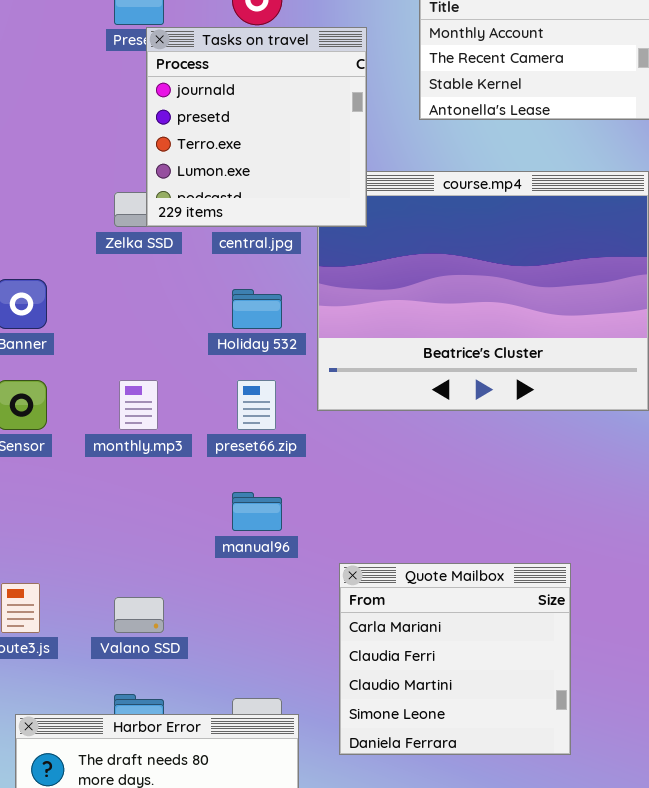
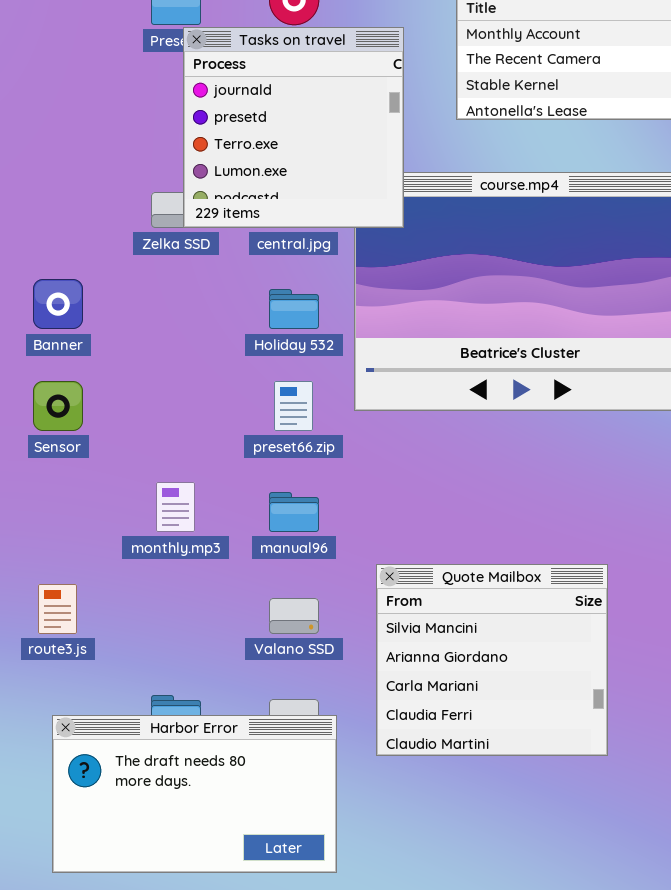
monthly.mp3: [119,380,158,430] -> [156,482,195,532], moved
Quote Mailbox: [339,563,571,755] -> [376,564,608,756], scrolled up 2 rows
Valano SSD: [114,597,164,633] -> [269,598,319,634], moved

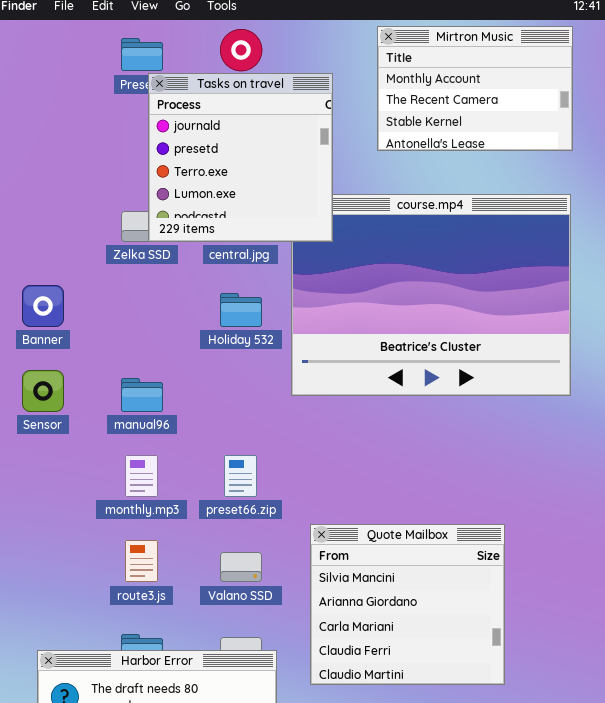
preset66.zip: [274,381,313,431] -> [224,455,257,497], moved
manual96: [269,492,319,532] -> [121,378,163,412], moved
route3.js: [38,584,77,634] -> [125,540,158,582], moved

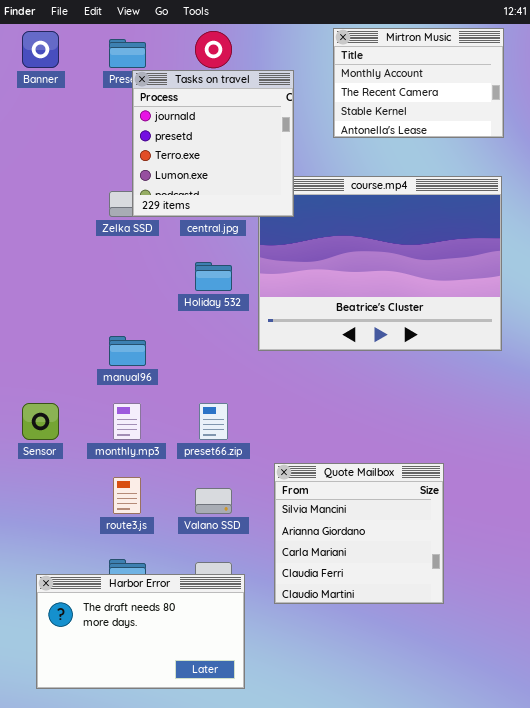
Banner: [22,285,64,327] -> [22,31,59,68], moved
Sensor: [22,370,64,412] -> [22,403,59,440], moved

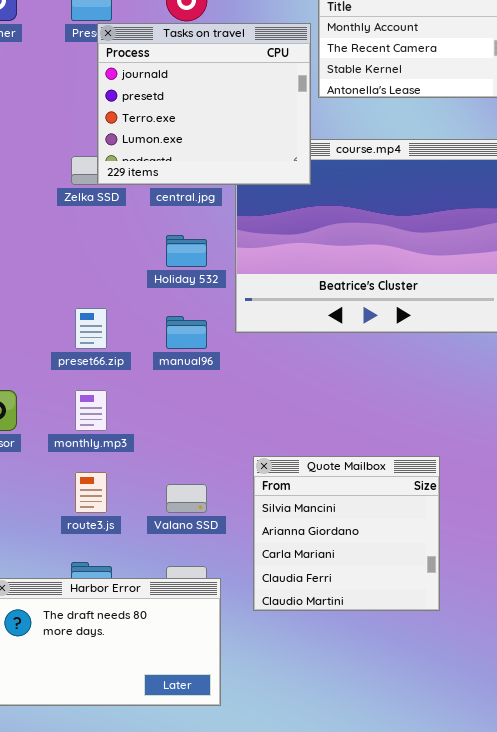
Tasks on travel: [132,70,294,217] -> [97,23,311,185], resized
manual96: [109,336,146,366] -> [166,316,207,349], moved
preset66.zip: [199,403,228,440] -> [75,308,107,349], moved

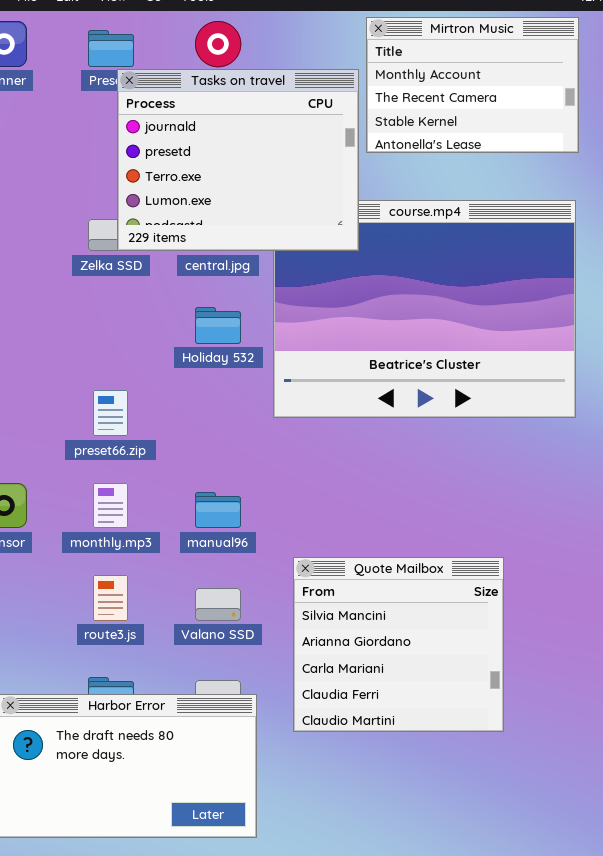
manual96: [166,316,207,349] -> [195,492,241,528], moved

